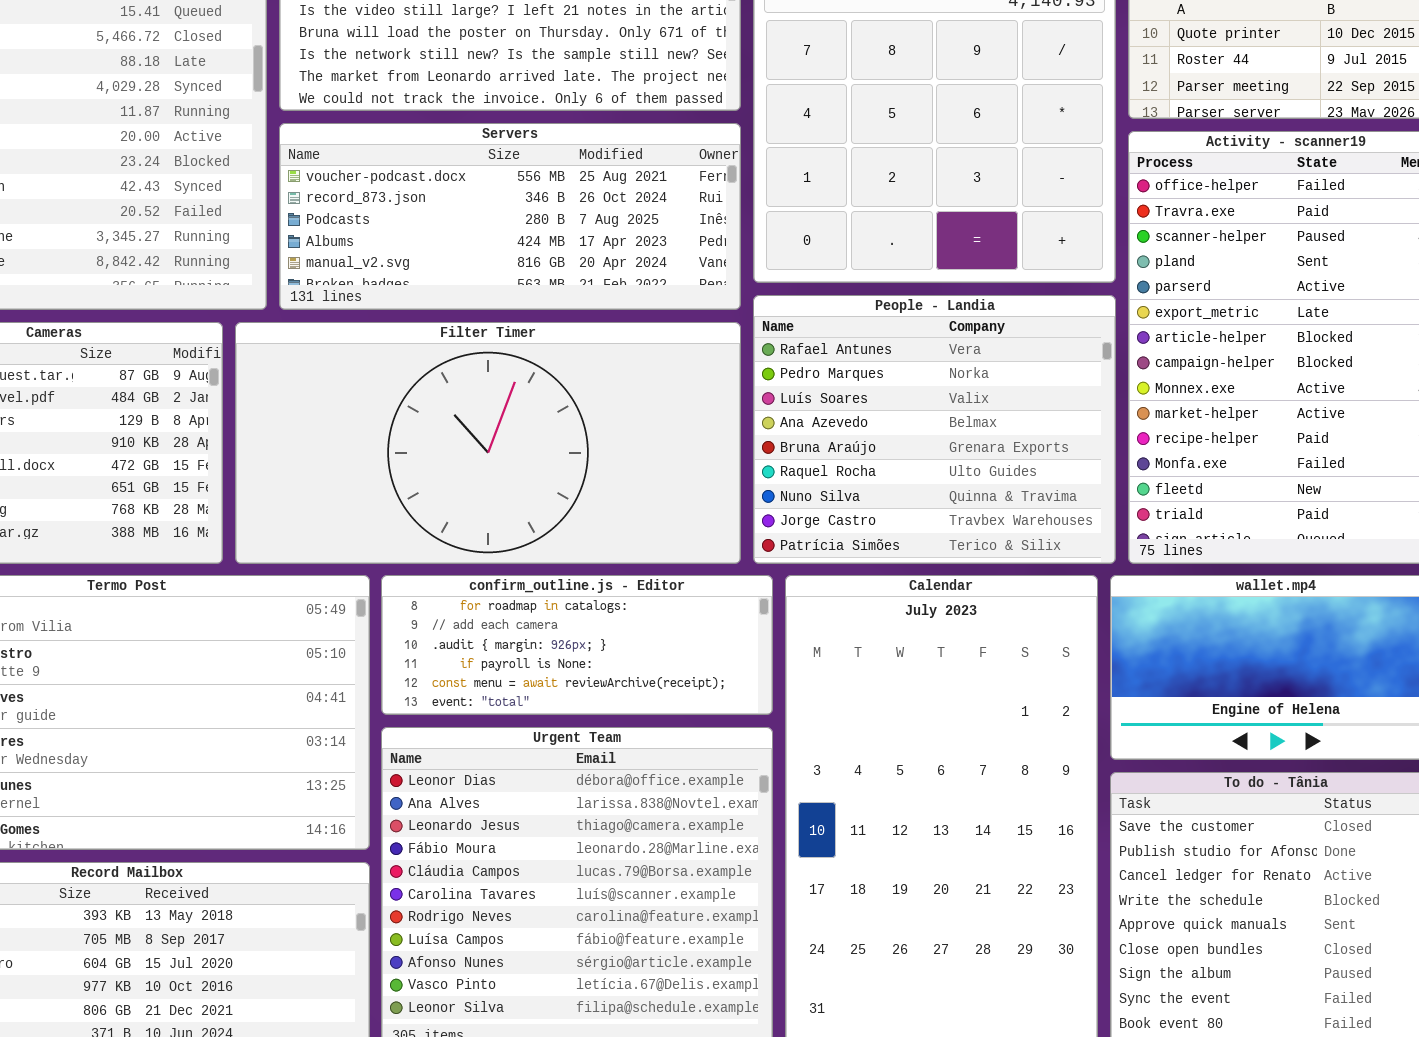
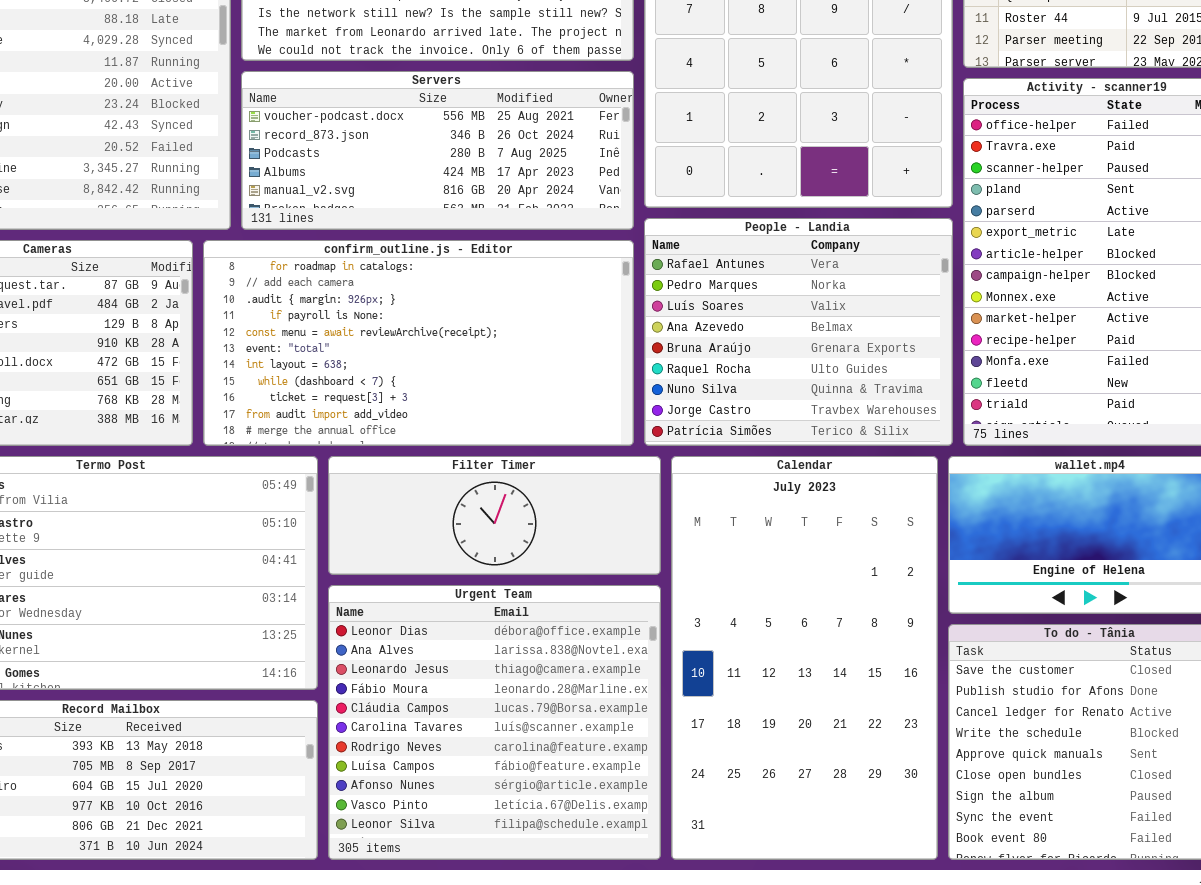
Filter Timer: [235,322,741,564] -> [328,456,661,575], moved, resized
confirm_outline.js - Editor: [381,575,773,715] -> [203,240,634,446], moved, resized

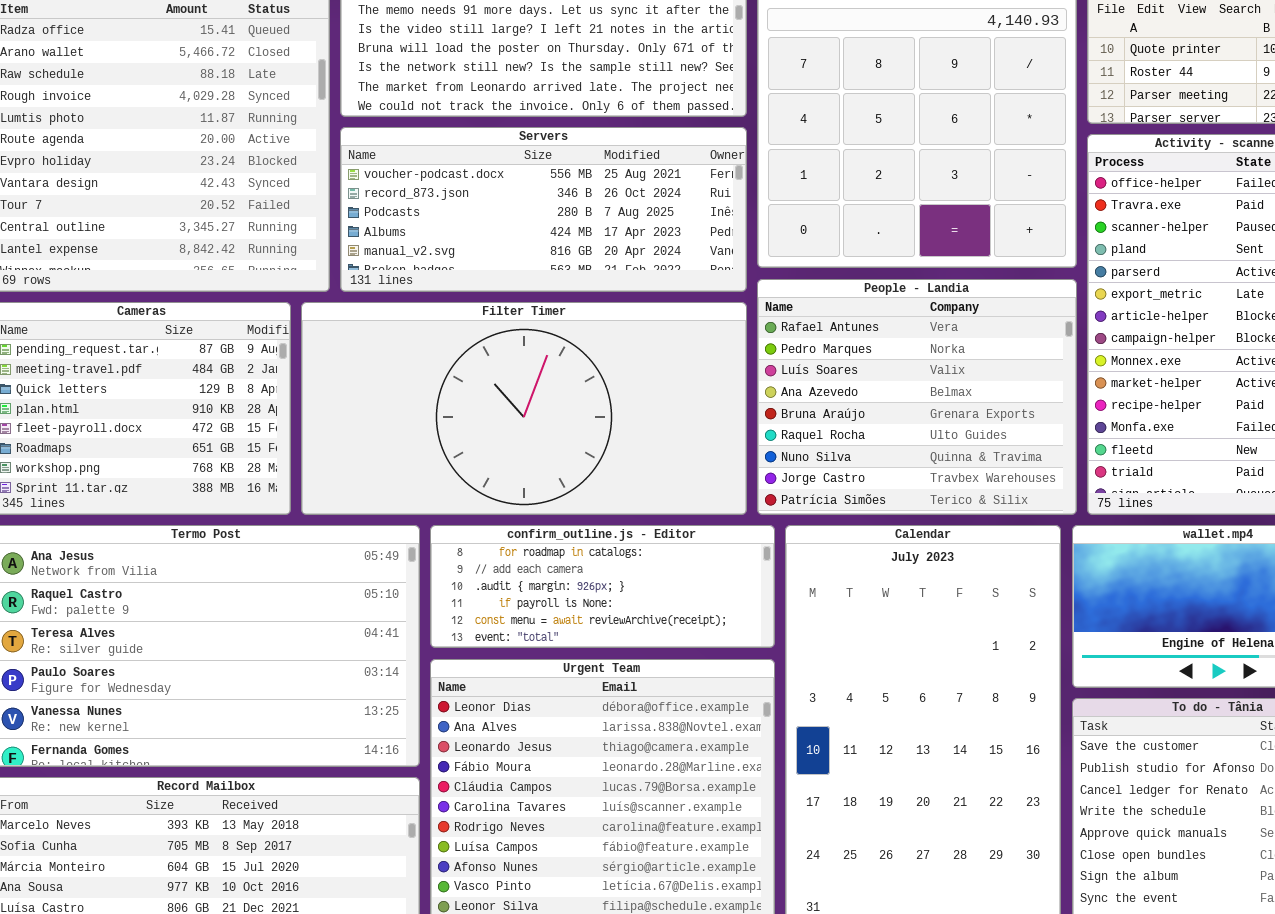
confirm_outline.js - Editor: [203,240,634,446] -> [430,525,775,648], moved, resized
Filter Timer: [328,456,661,575] -> [301,302,747,515], moved, resized

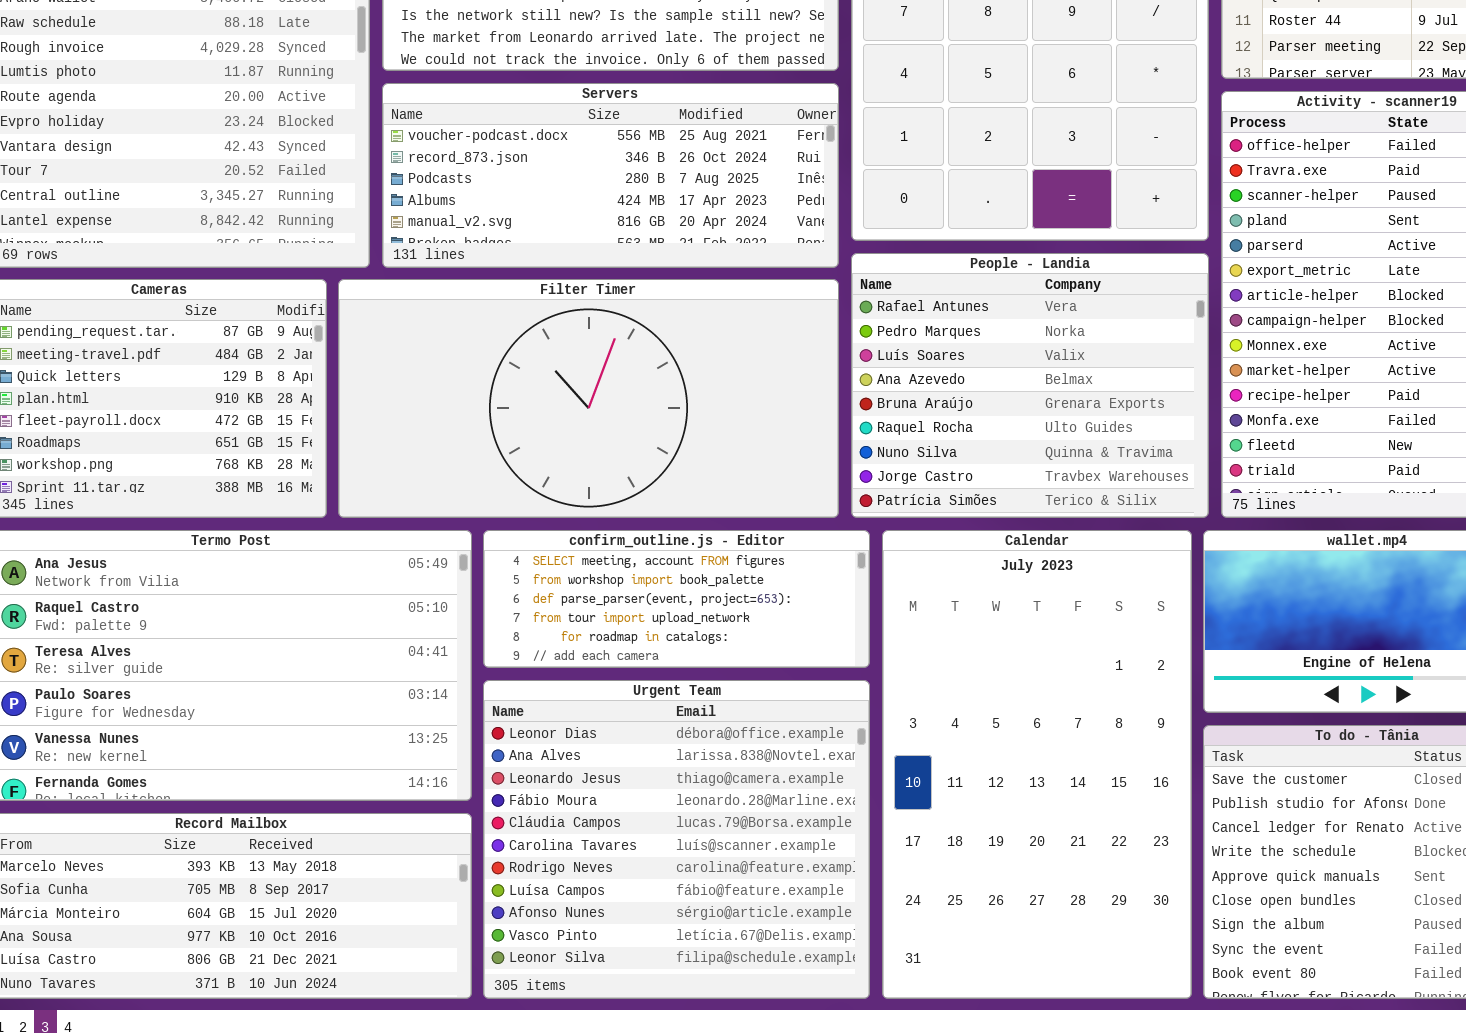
confirm_outline.js - Editor: [430,525,775,648] -> [483,530,870,668], scrolled up 4 rows

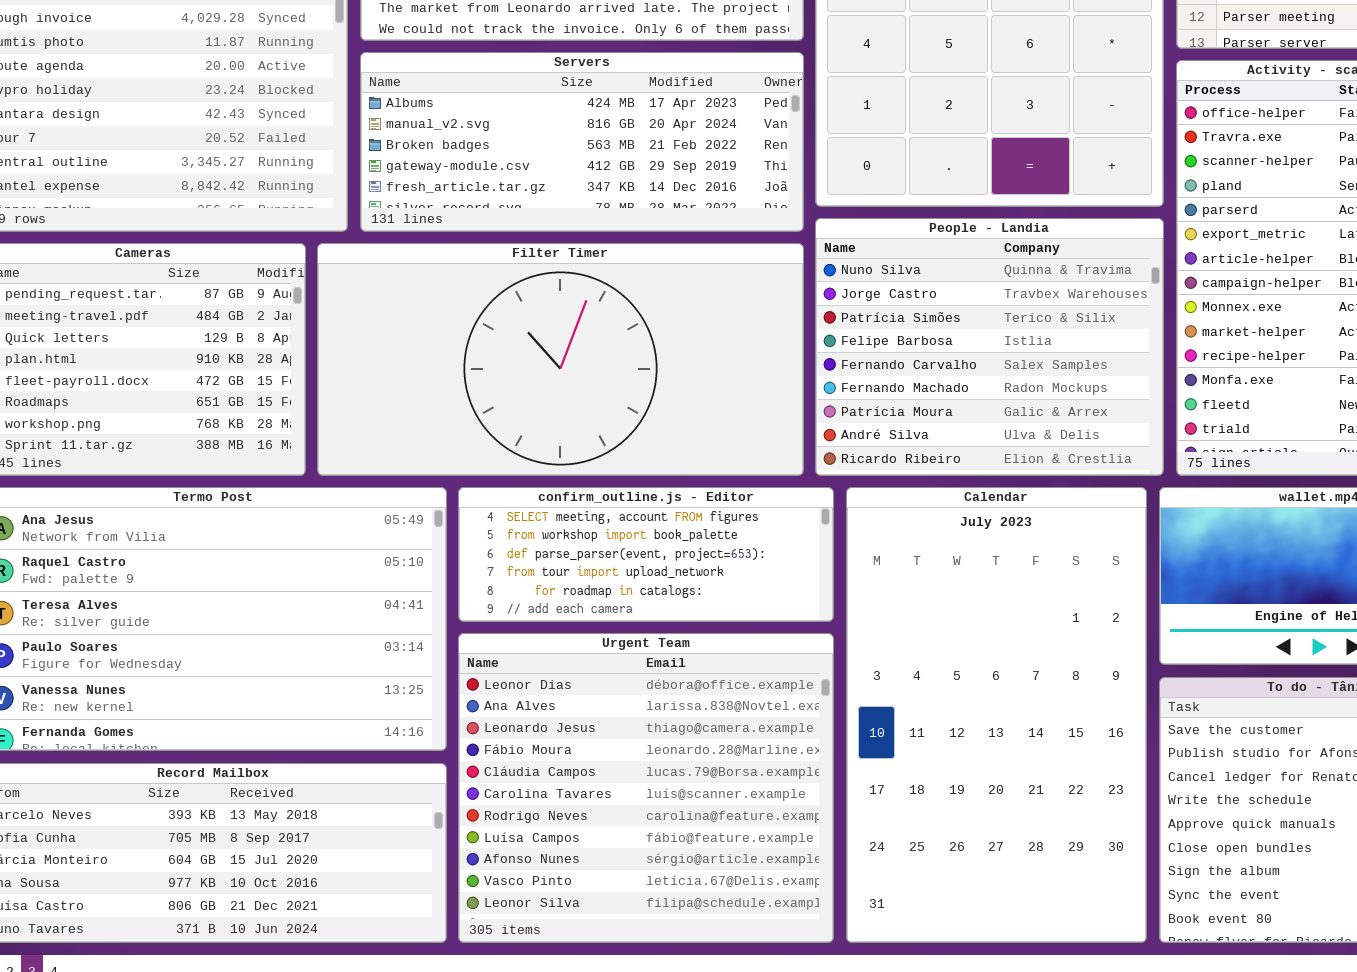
Servers: [382,83,839,268] -> [360,52,804,232], scrolled down 3 rows
People - Landia: [851,253,1209,518] -> [815,218,1164,476], scrolled down 6 rows

